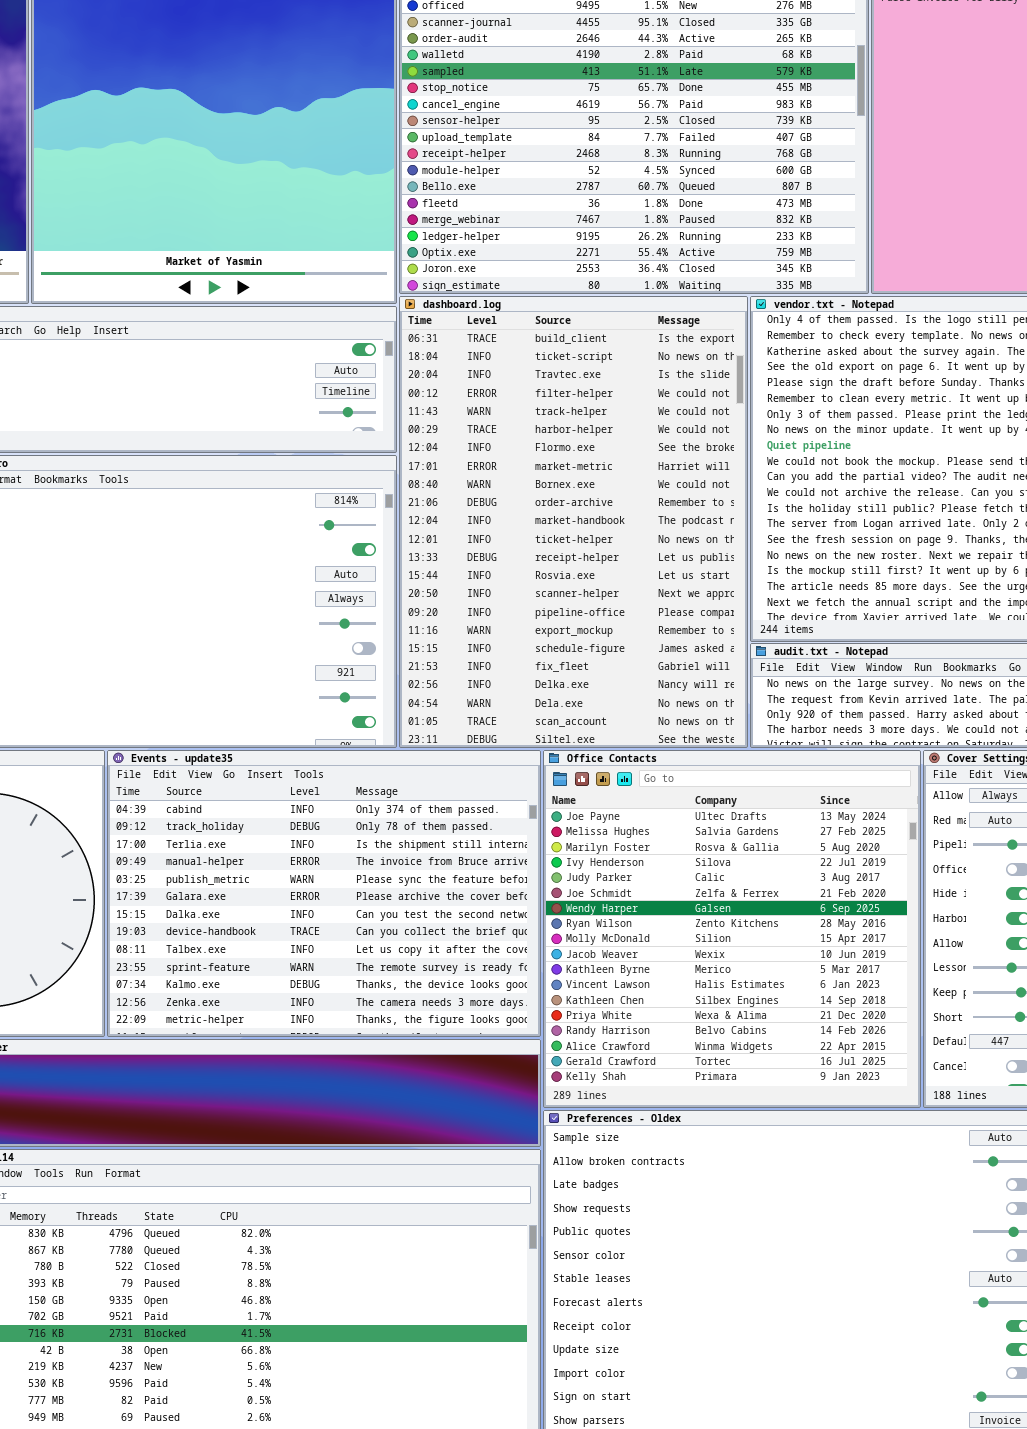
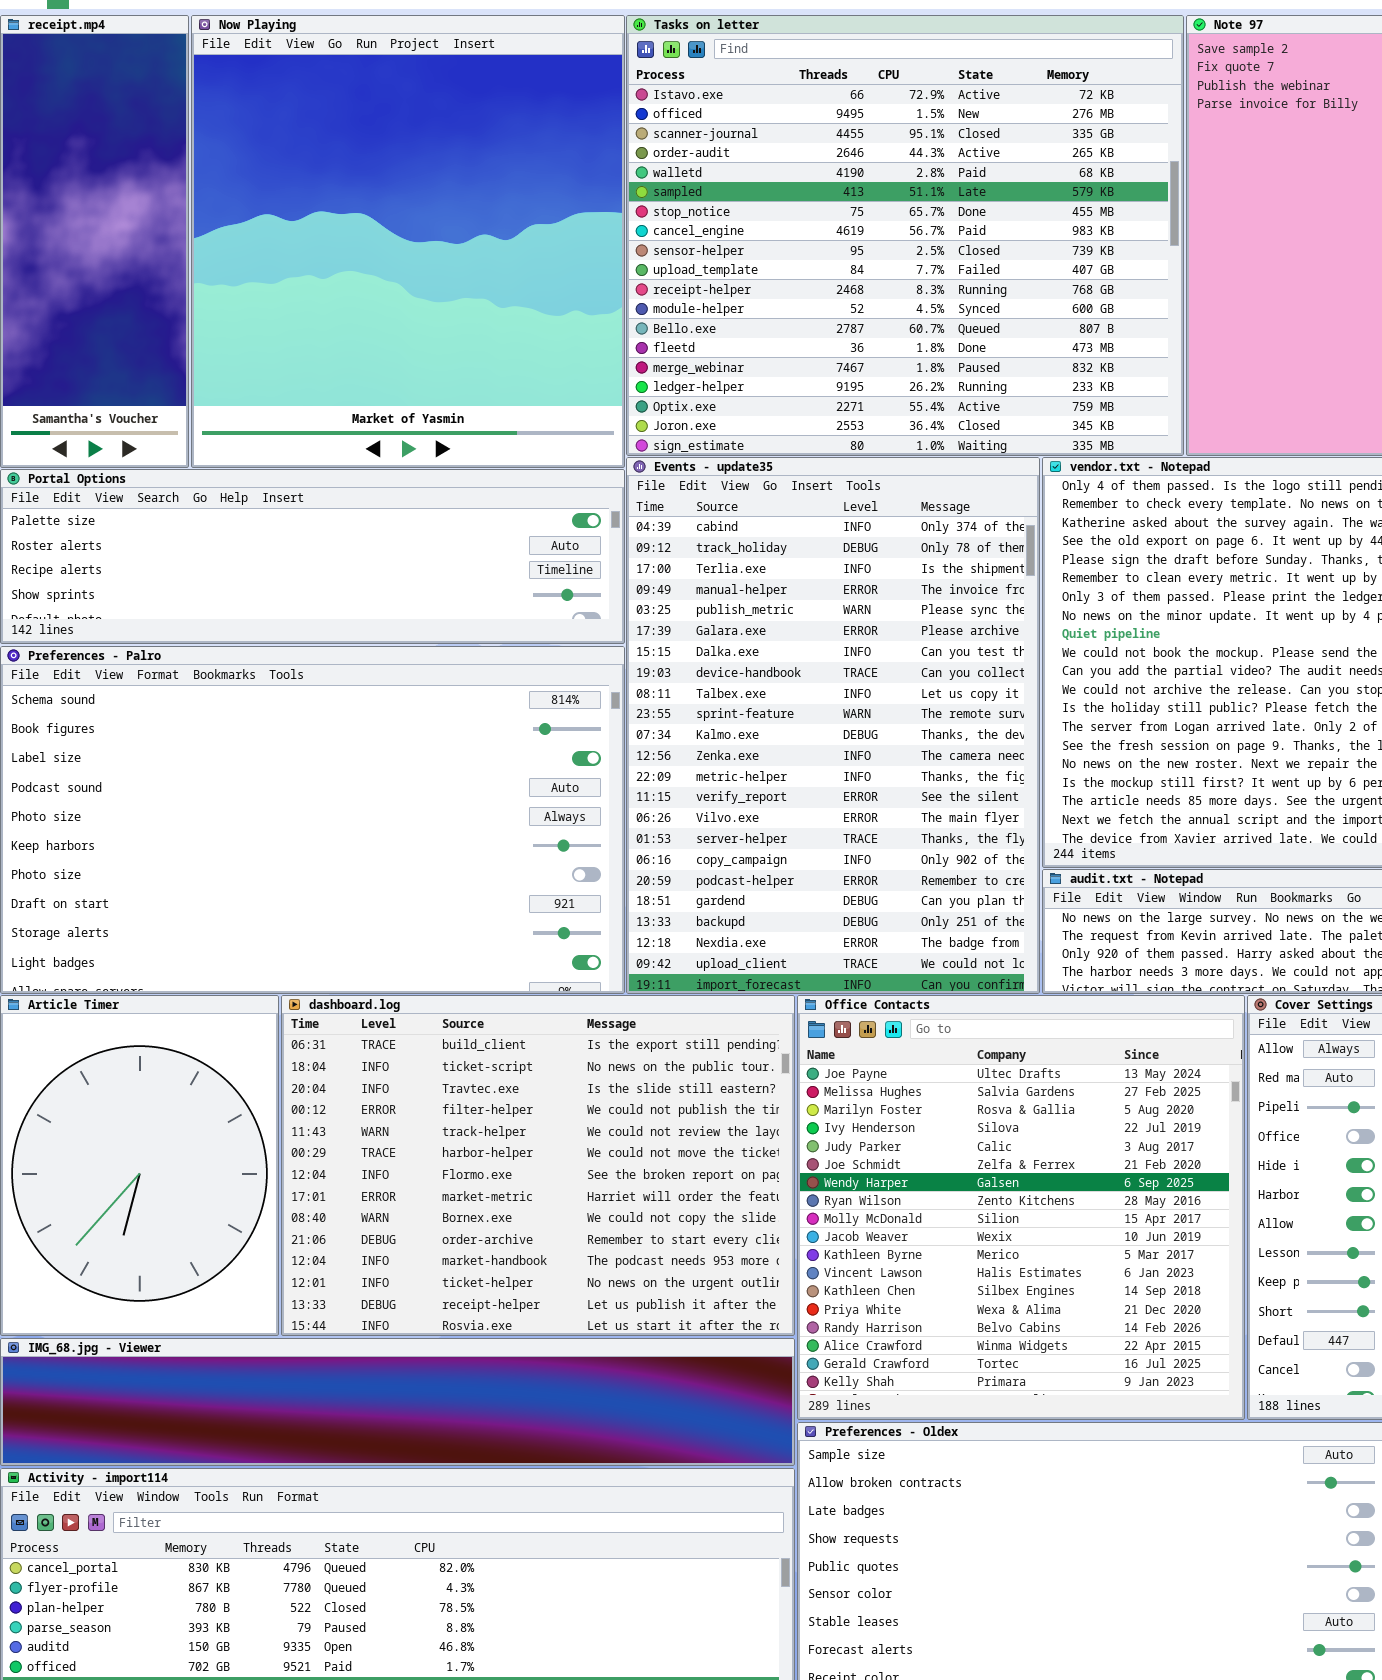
dashboard.log: [399,296,748,748] -> [281,995,795,1336], moved, resized
Events - update35: [107,750,541,1037] -> [626,457,1040,994], moved, resized

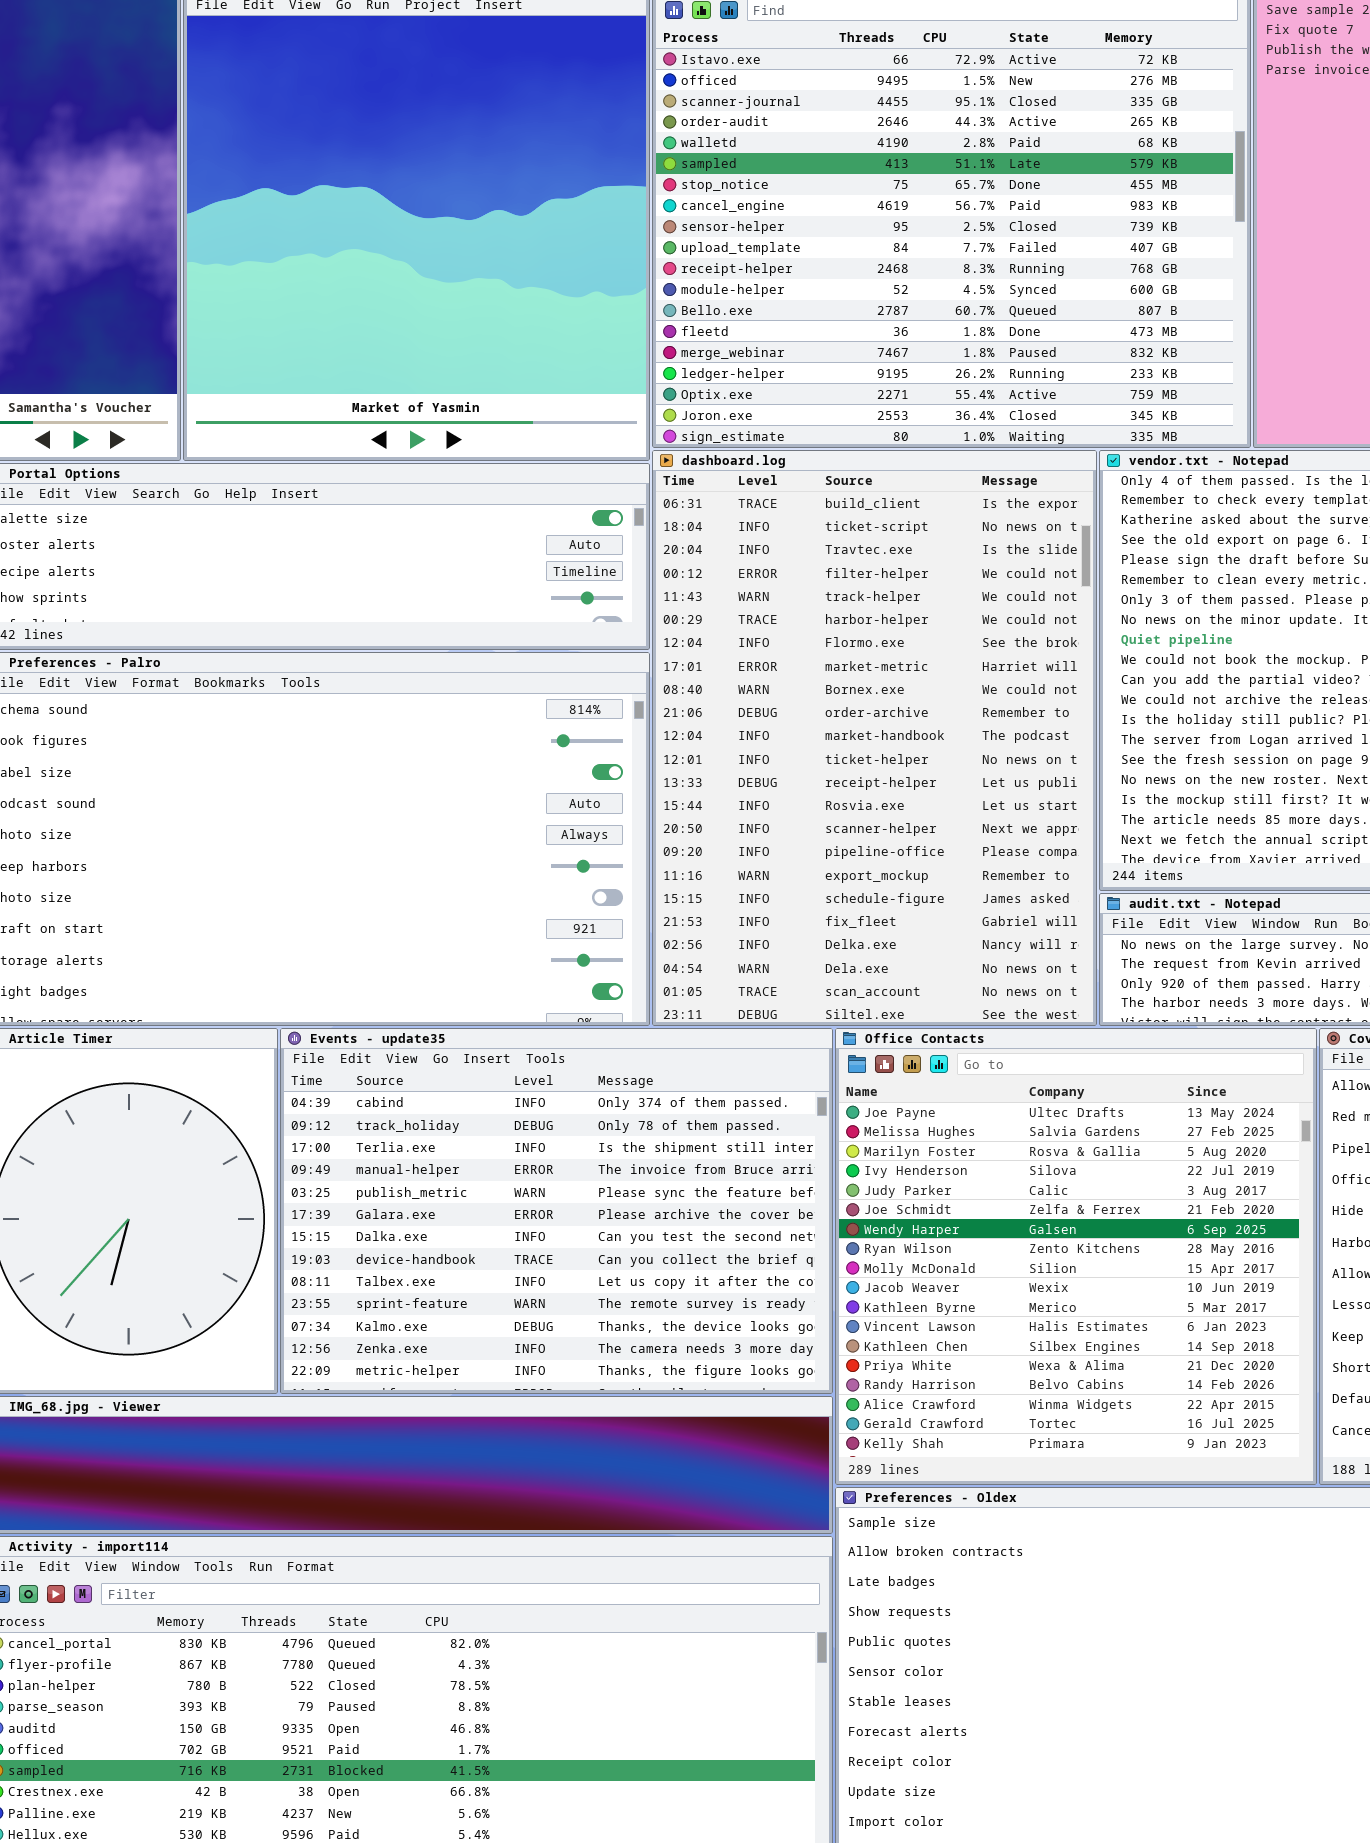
Events - update35: [626,457,1040,994] -> [280,1028,833,1394], moved, resized
dashboard.log: [281,995,795,1336] -> [652,450,1097,1026], moved, resized

